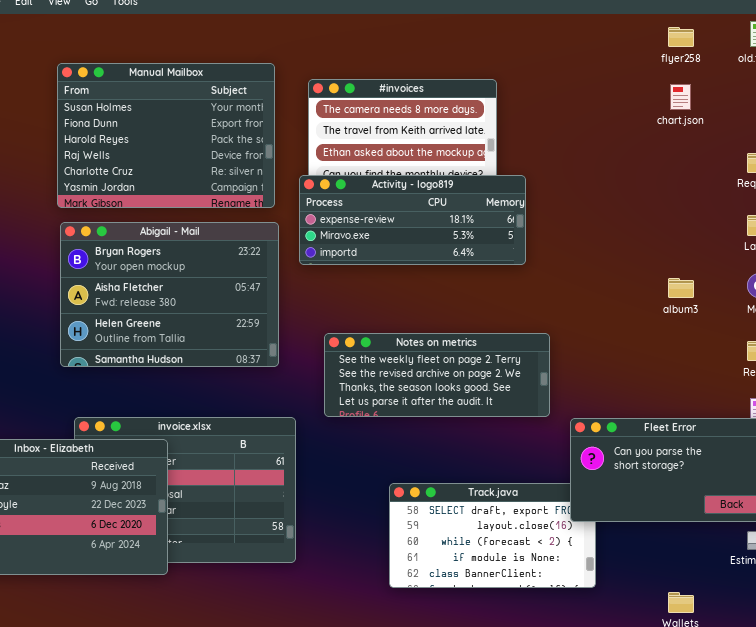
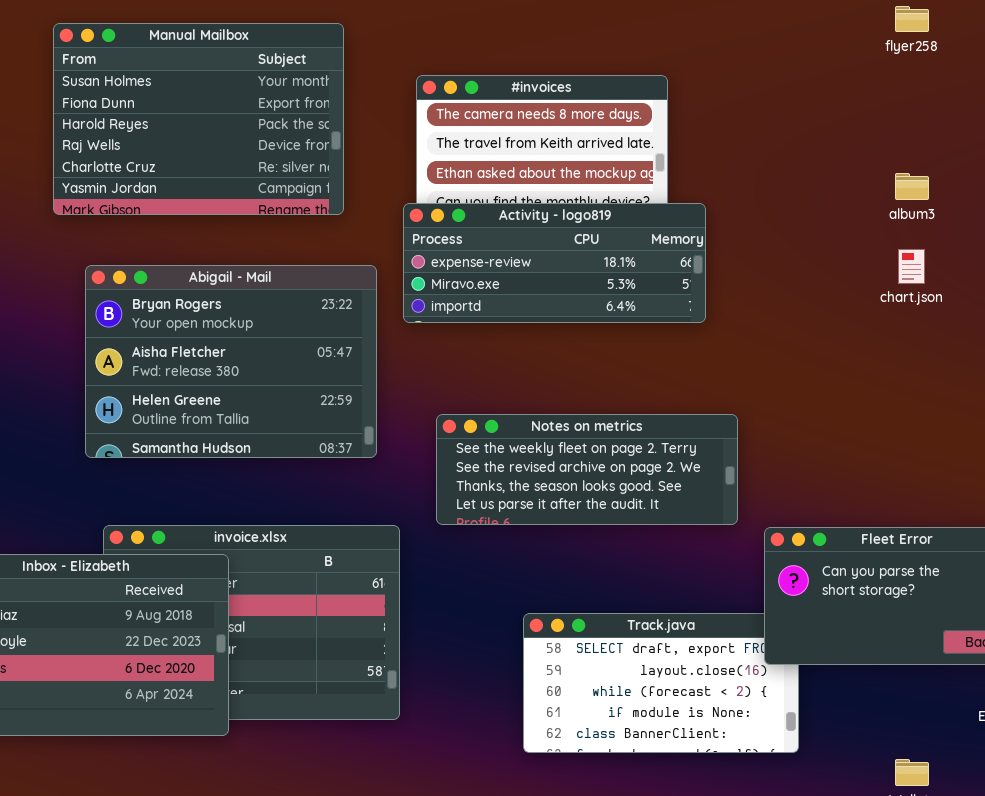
Manual Mailbox: [57,63,275,208] -> [53,23,344,215], moved
chart.json: [670,84,691,110] -> [898,249,925,284], moved
album3: [668,278,694,298] -> [895,173,929,200], moved

